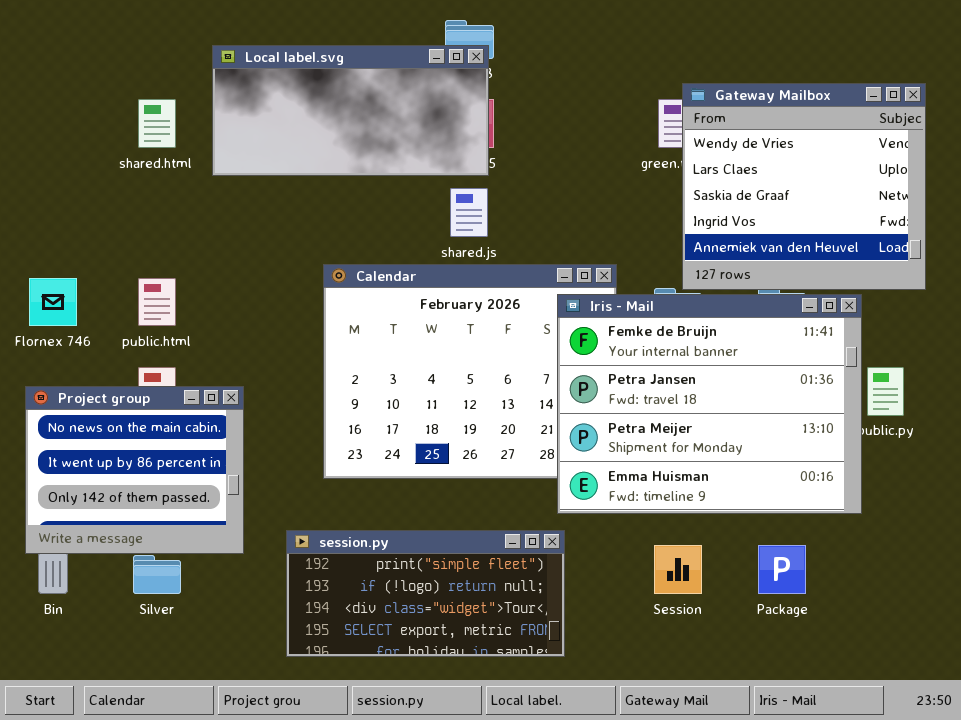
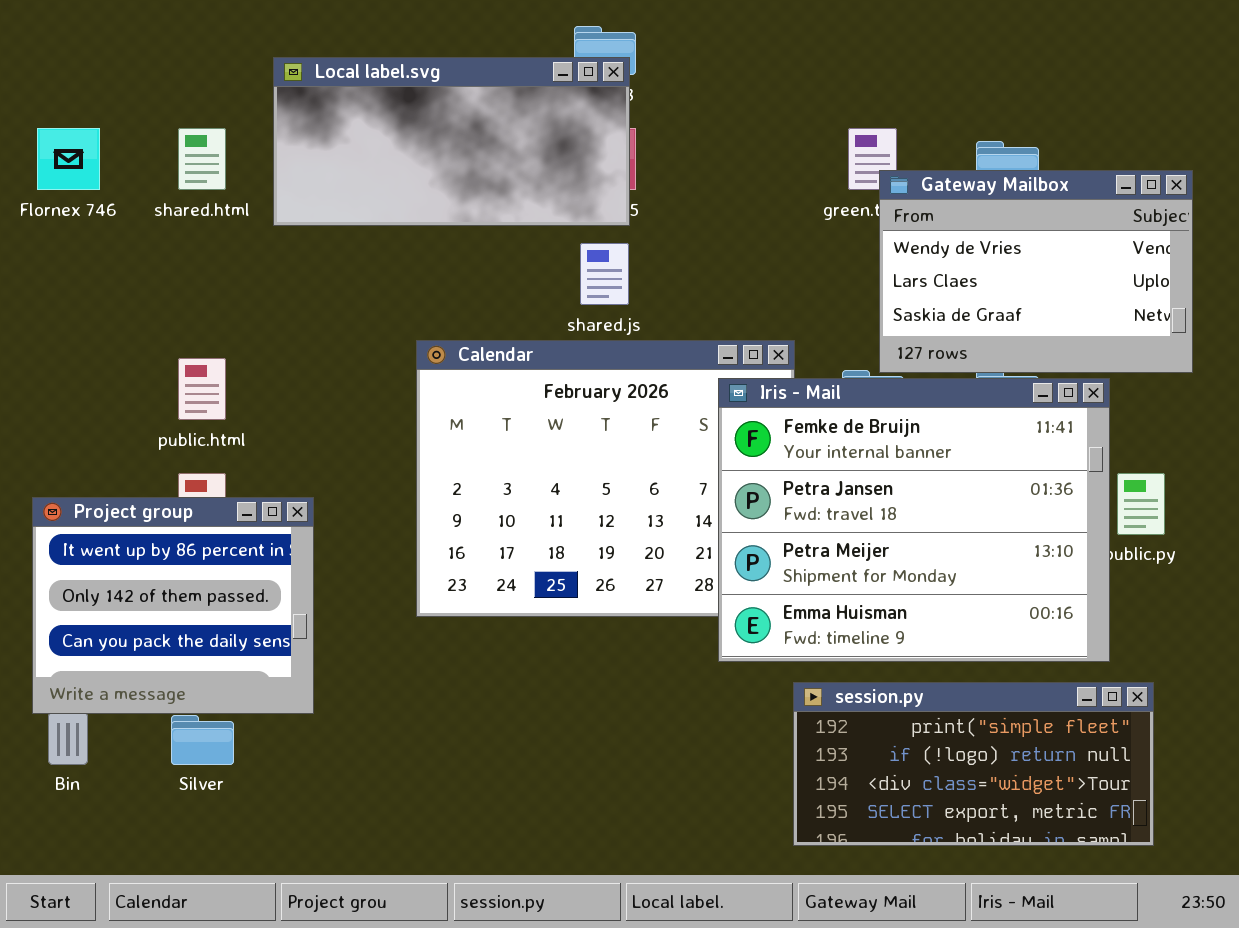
Gateway Mailbox: [682,83,926,290] -> [879,170,1193,373], resized
Flornex 746: [29,278,77,326] -> [37,128,100,190], moved
Project group: [25,386,244,554] -> [32,497,314,714], scrolled down 1 row
session.py: [286,530,565,657] -> [793,682,1154,846], moved

